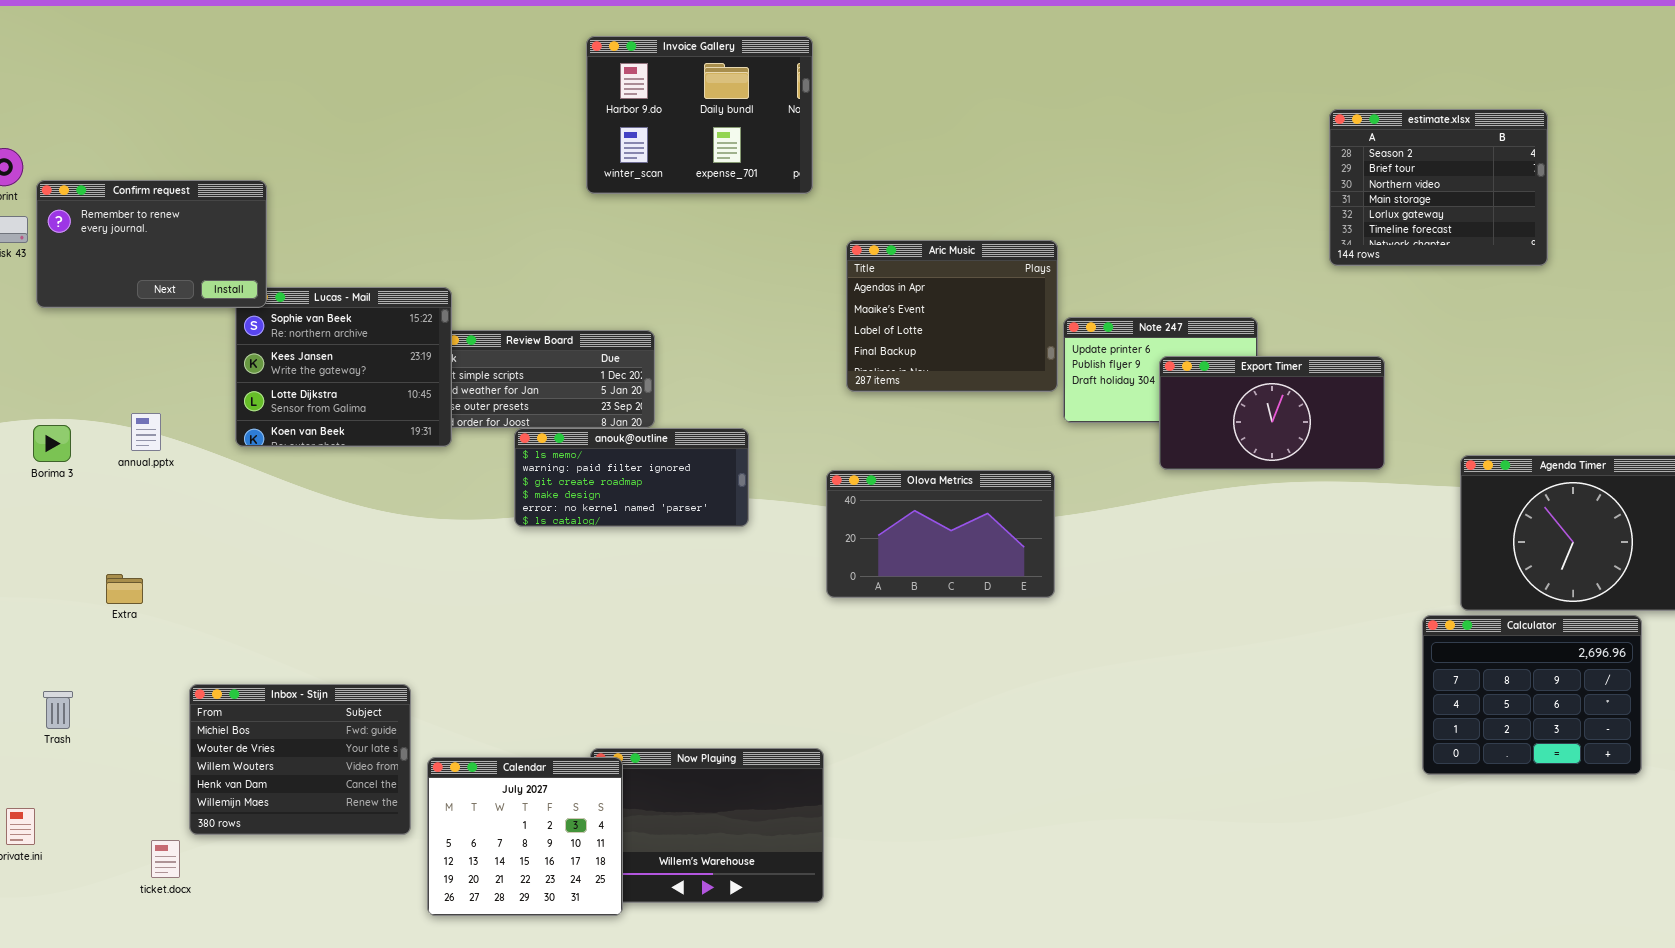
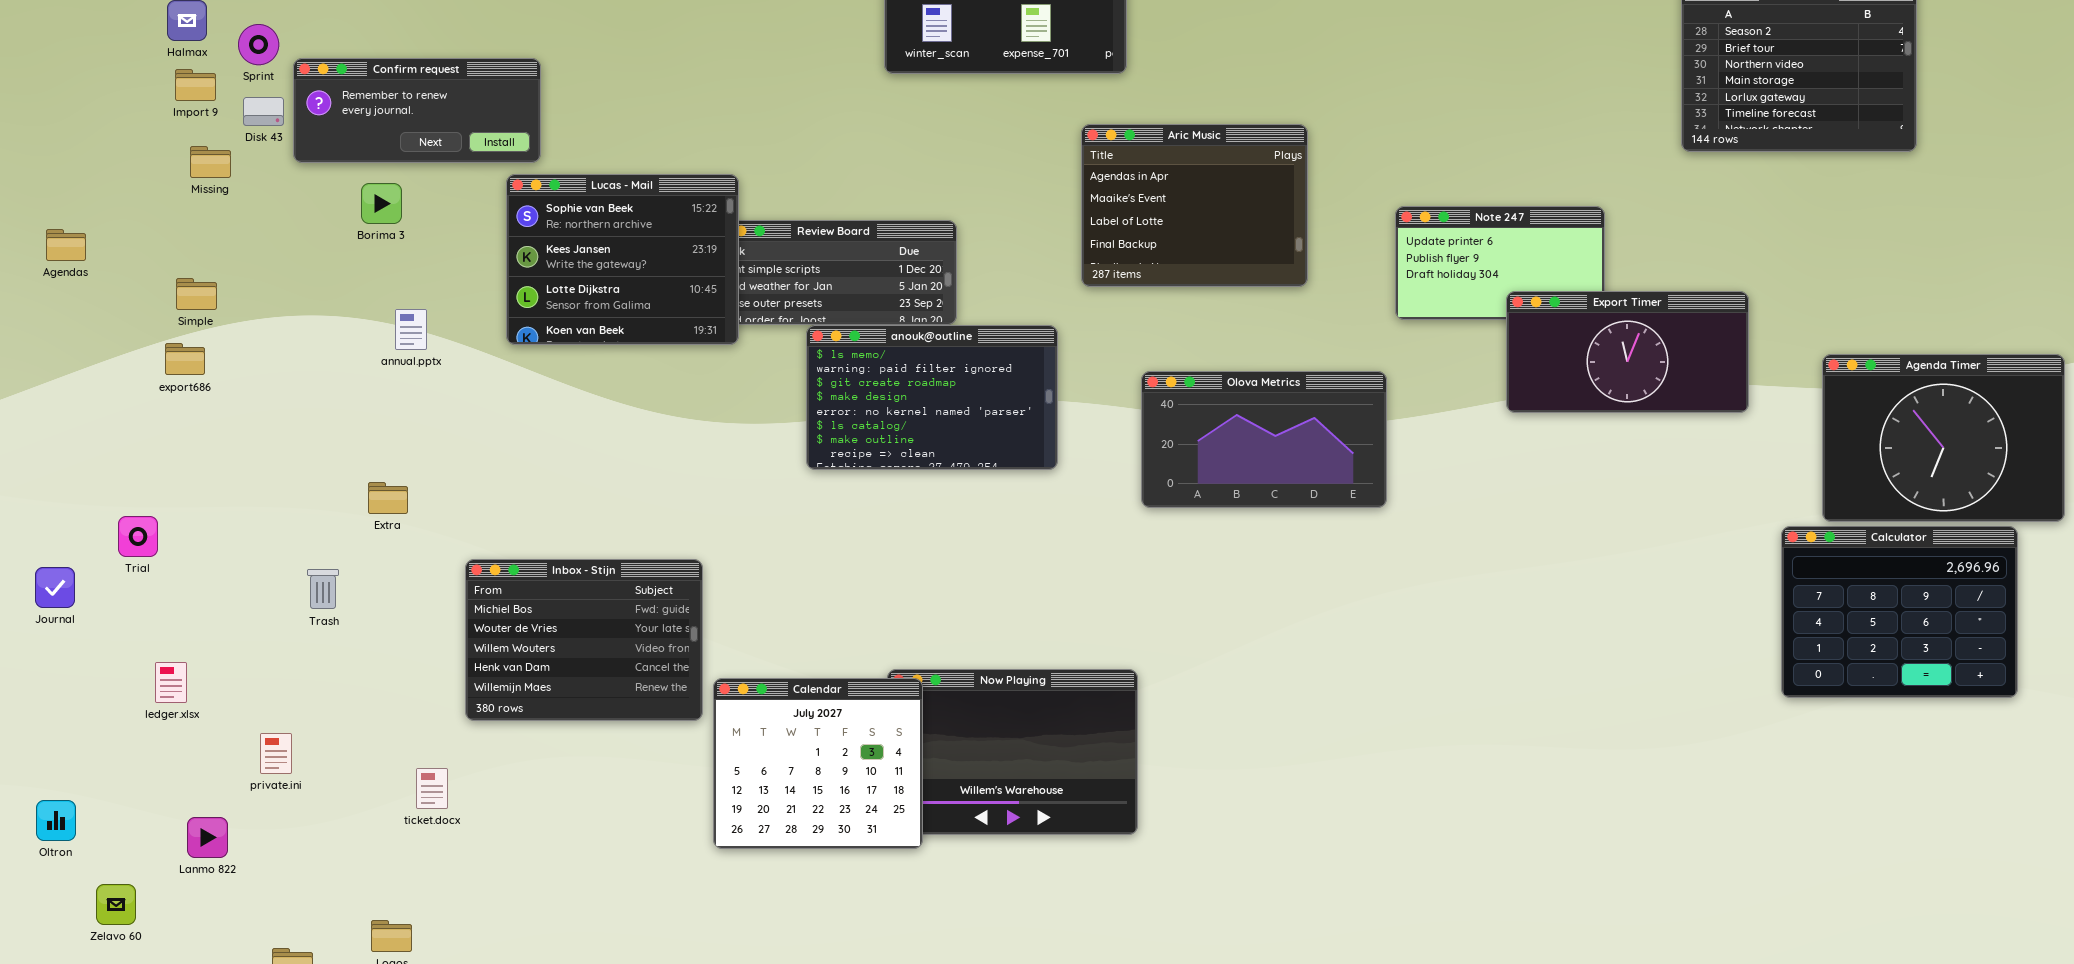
Confirm request: [36,180,267,308] -> [293,58,541,163], resized
Aric Music: [846,240,1058,392] -> [1081,124,1308,287], moved
Export Timer: [1159,356,1385,470] -> [1506,291,1749,413], moved
Borima 3: [33,425,71,462] -> [361,183,402,224], moved
anouk@outline: [514,428,749,527] -> [806,325,1058,470], resized
Inbox - Stijn: [189,684,411,835] -> [465,559,703,721], moved
Trash: [43,691,73,729] -> [307,569,339,609], moved

